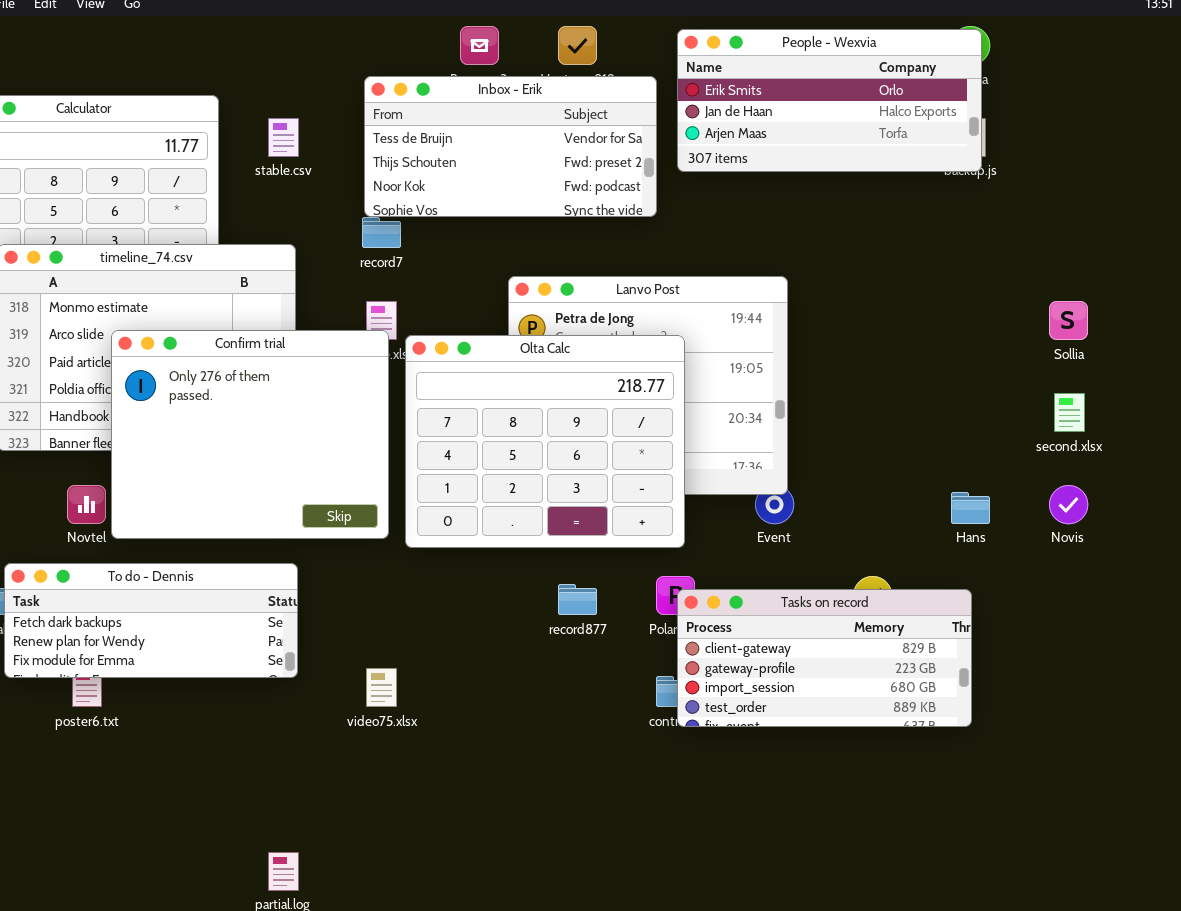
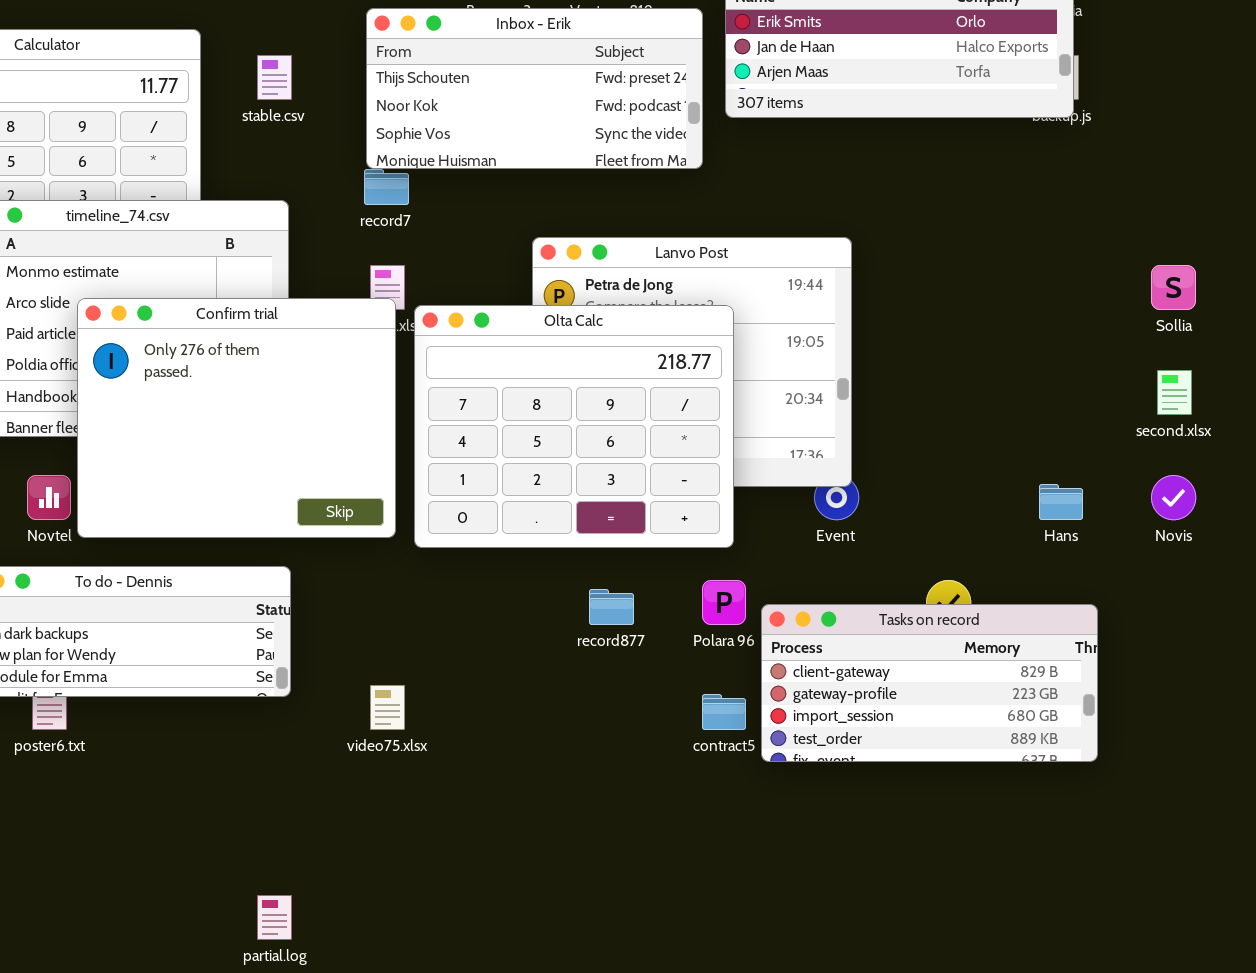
Inbox - Erik: [364,76,657,217] -> [366,8,703,169], scrolled down 1 row
Tasks on record: [677,589,972,727] -> [761,604,1098,762], moved

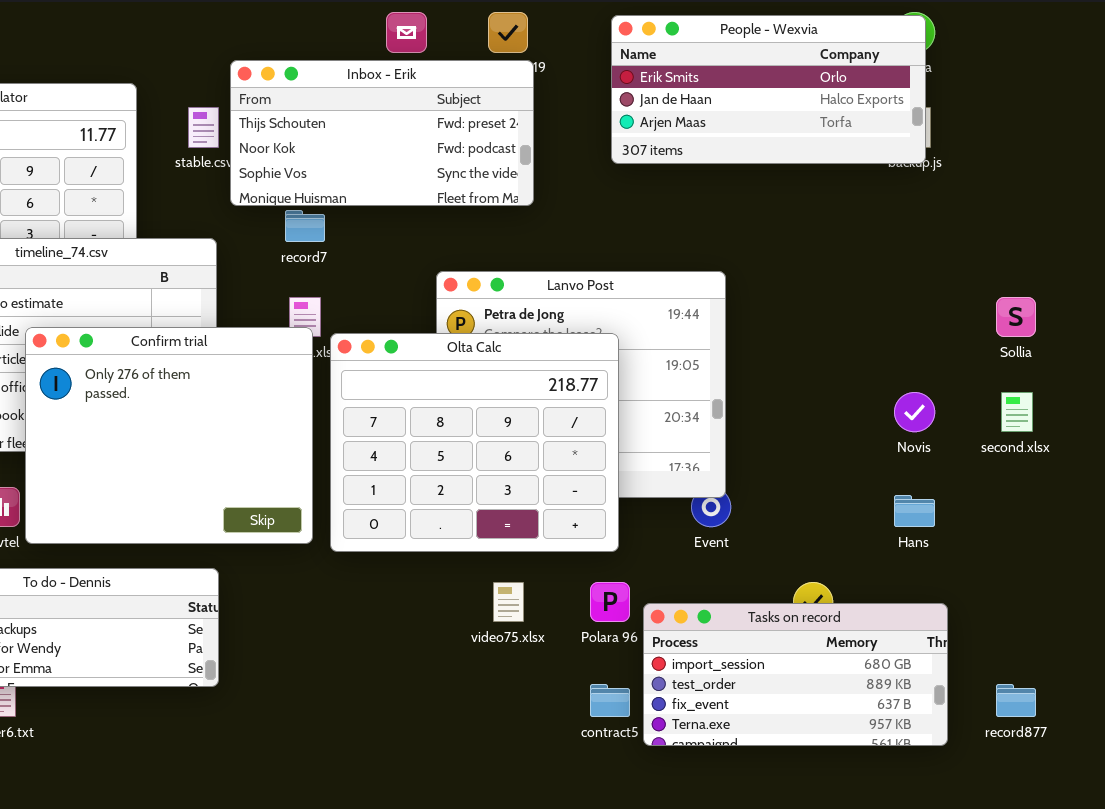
Inbox - Erik: [366,8,703,169] -> [230,60,534,206], moved
Novis: [1151,475,1196,520] -> [894,392,935,432], moved
record877: [589,589,634,625] -> [996,684,1036,717], moved
Tasks on record: [761,604,1098,762] -> [643,603,948,746], scrolled down 2 rows
video75.xlsx: [370,685,405,730] -> [493,582,524,622], moved

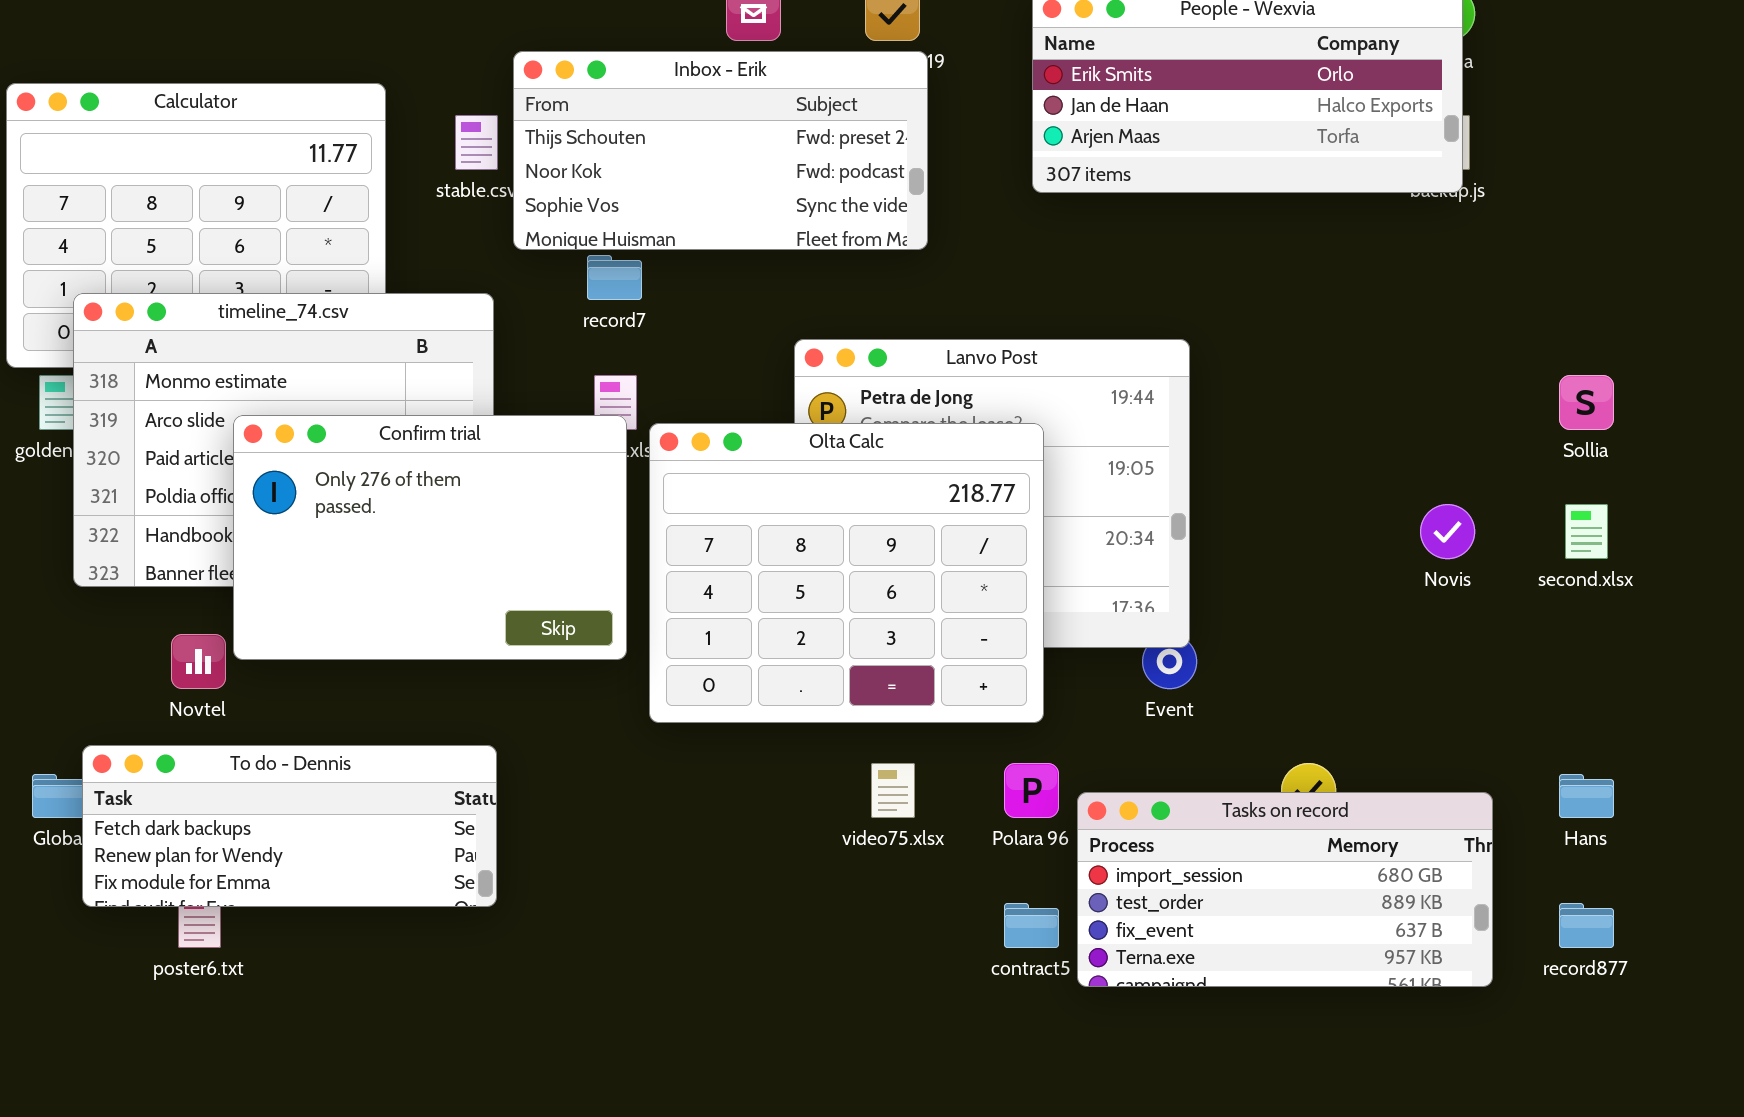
Confirm trial: [25,327,313,544] -> [233,415,627,660], resized
Hans: [894,495,935,527] -> [1559,774,1614,818], moved

